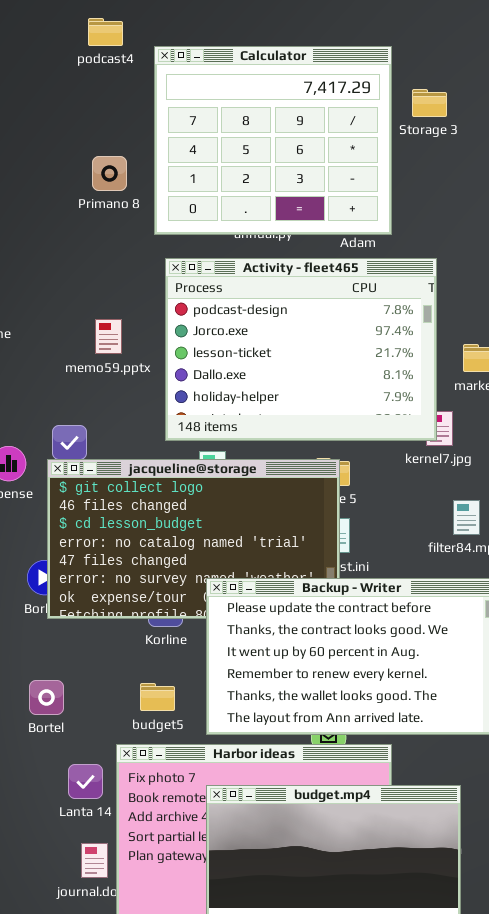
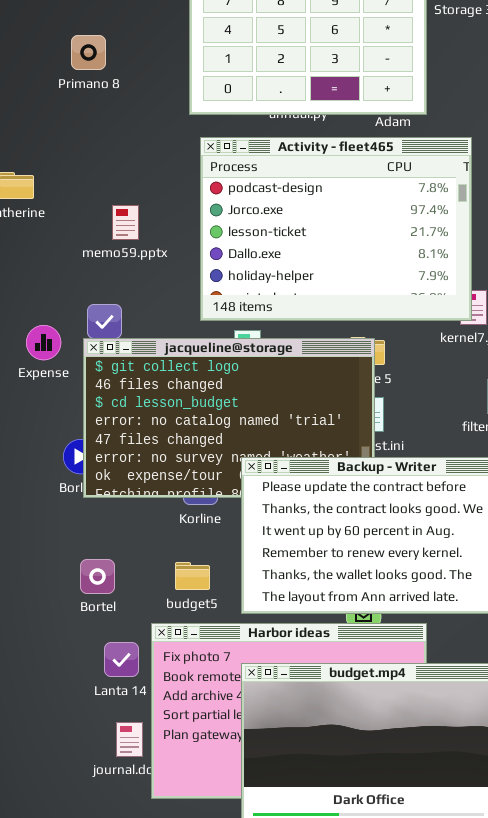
Primano 8: [92,156,127,191] -> [71,35,106,70], moved
memo59.pptx: [95,319,122,354] -> [112,205,139,240], moved
Bortel: [29,680,64,715] -> [80,559,115,594], moved

